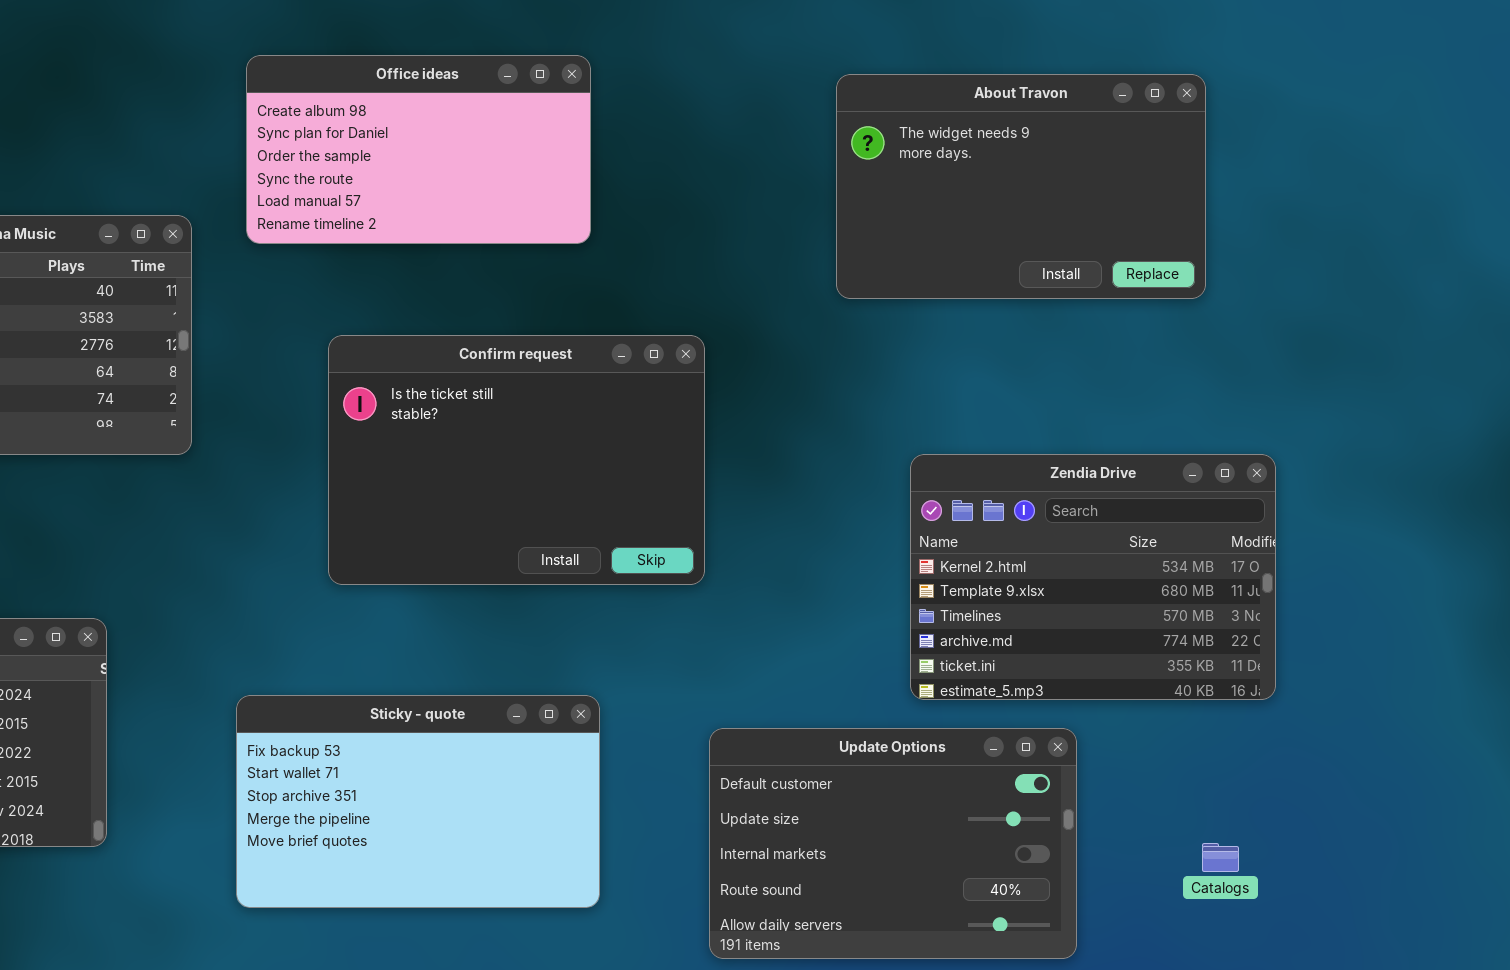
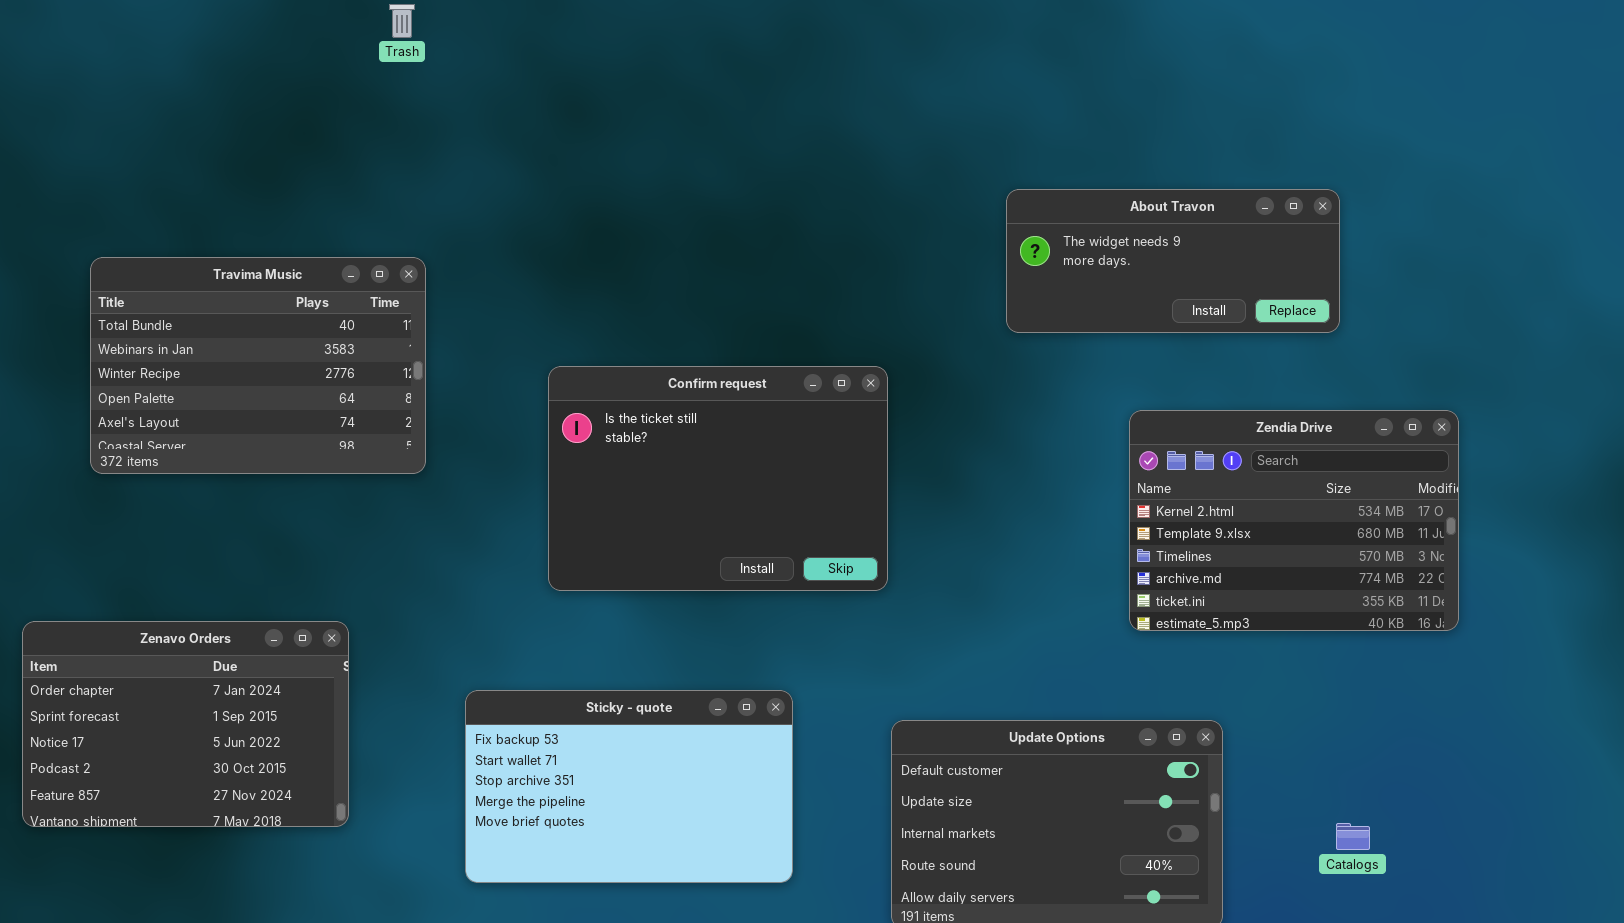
Office ideas: [246,55,591,244] -> none, closed
About Travon: [836,74,1206,299] -> [1006,189,1340,333], resized
Zendia Drive: [910,454,1276,700] -> [1129,410,1459,631], moved

